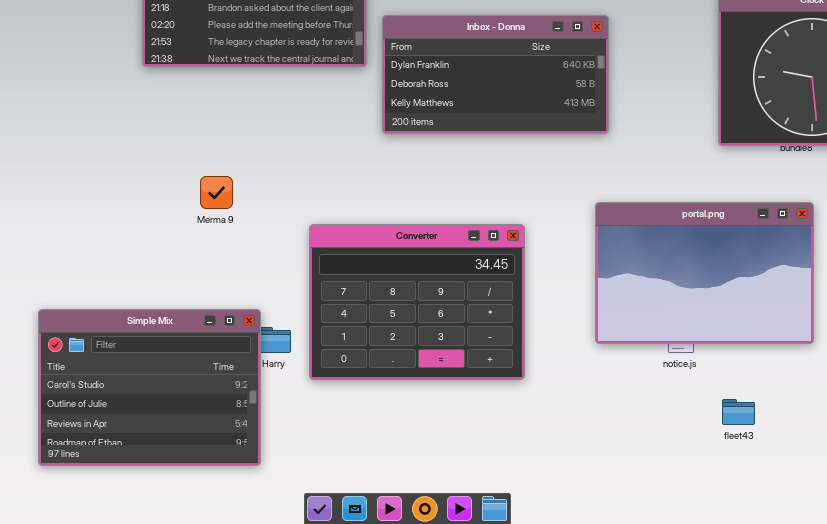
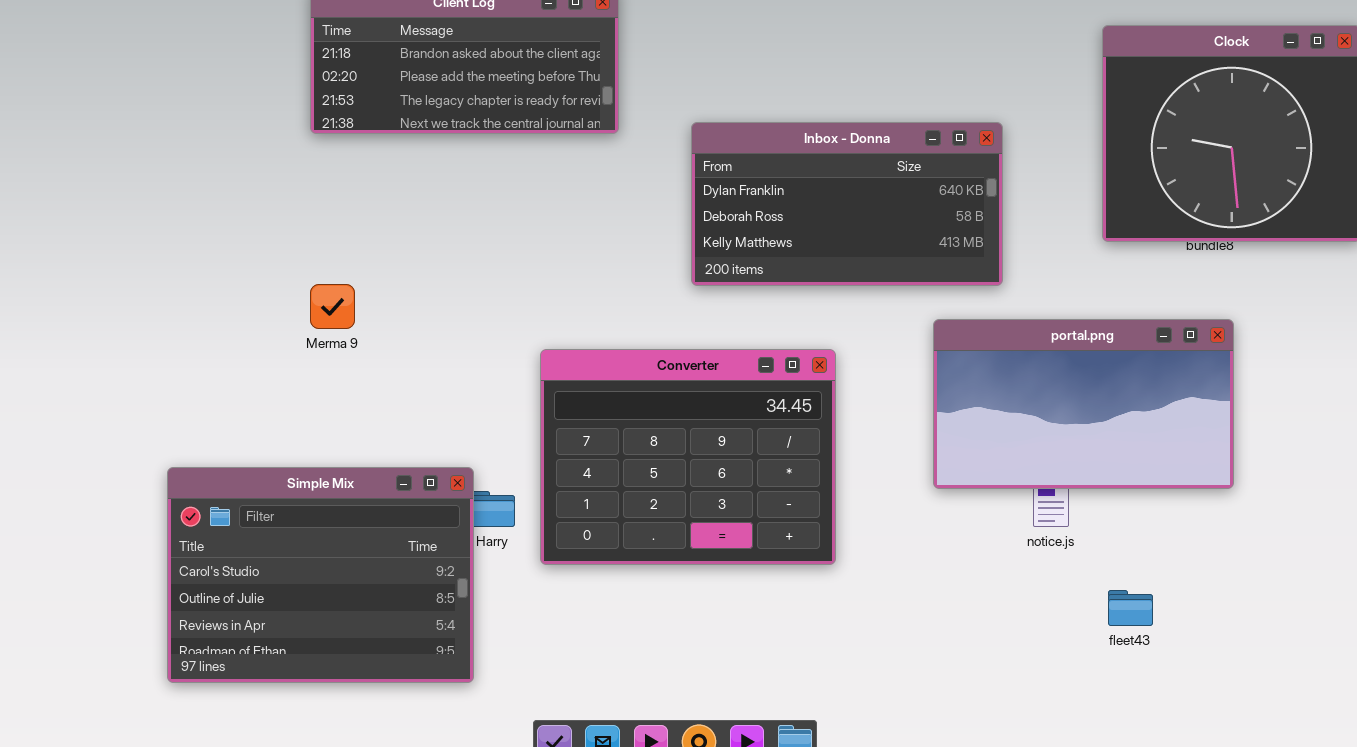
Inbox - Donna: [382,15,609,134] -> [691,122,1003,286], moved
Merma 9: [200,176,233,209] -> [310,284,355,329], moved
portal.png: [595,202,814,344] -> [933,319,1234,489], resized

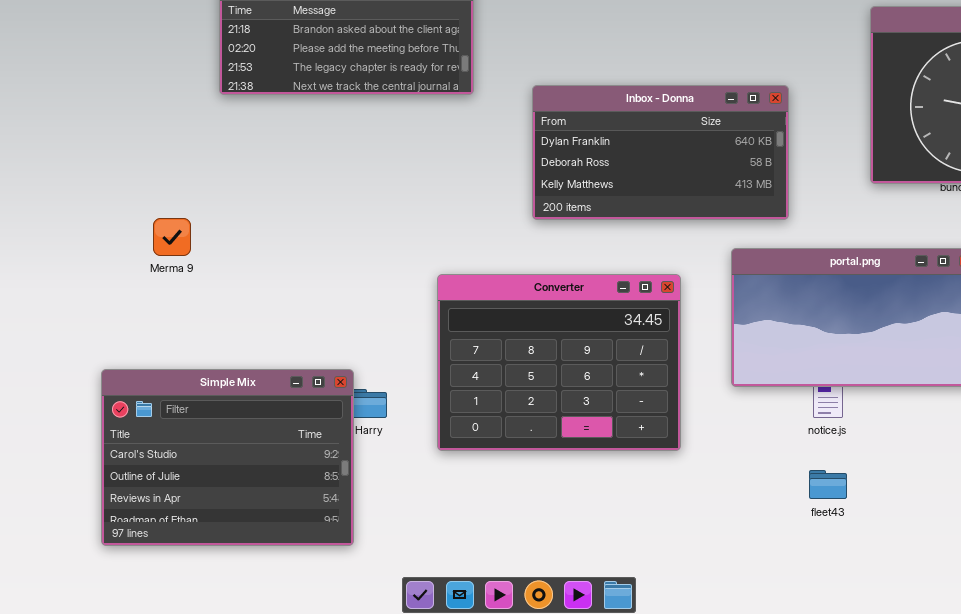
Merma 9: [310,284,355,329] -> [153,218,191,256], moved
Converter: [540,349,836,565] -> [437,274,681,451], moved
fleet43: [1108,590,1153,626] -> [809,470,847,499], moved

